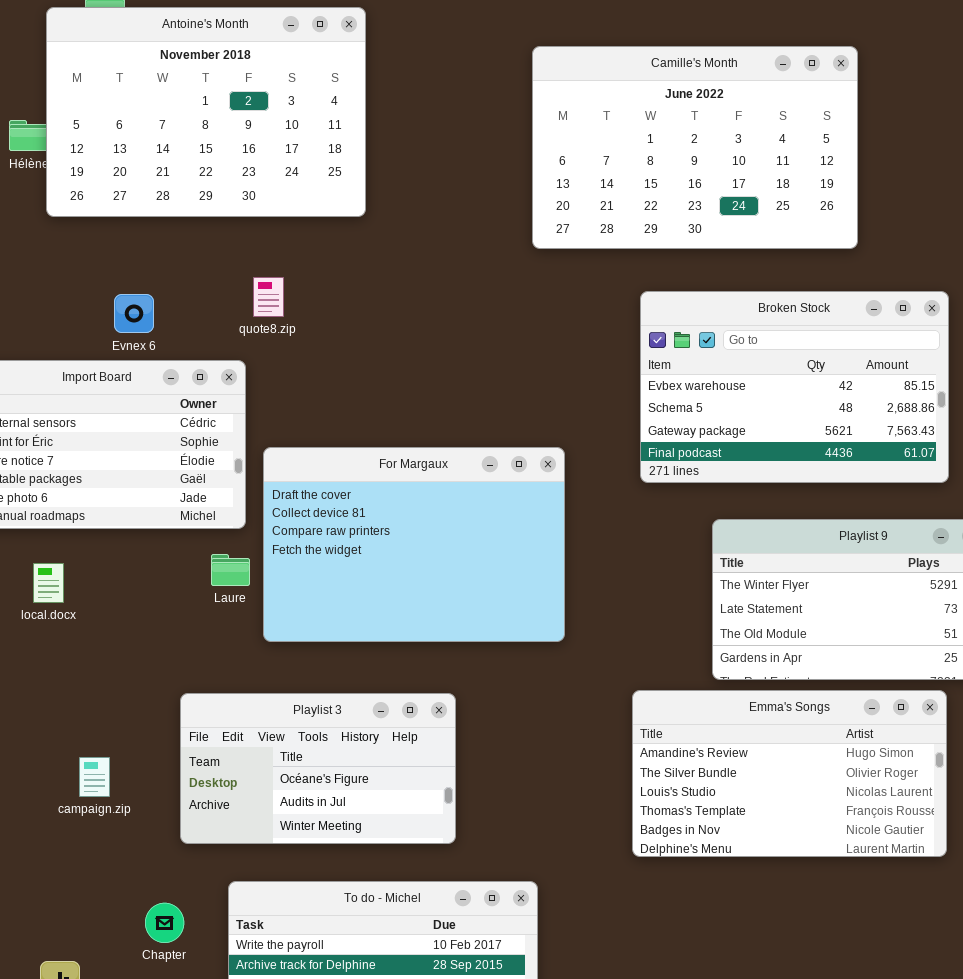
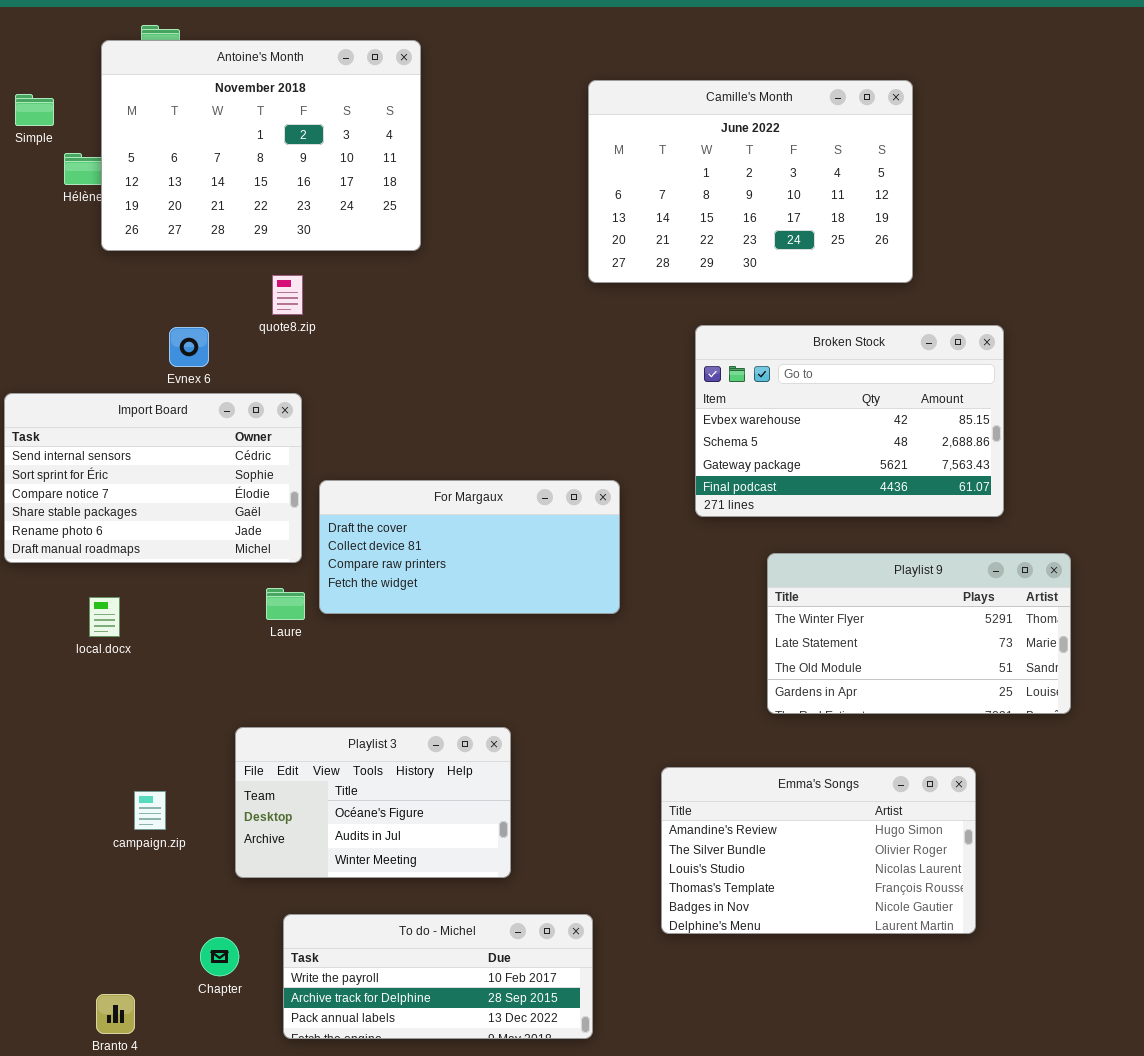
quote8.zip: [253,277,284,317] -> [272,275,303,315], moved
For Margaux: [263,447,565,642] -> [319,480,620,614], resized
Emma's Songs: [632,690,947,857] -> [661,767,976,934], moved

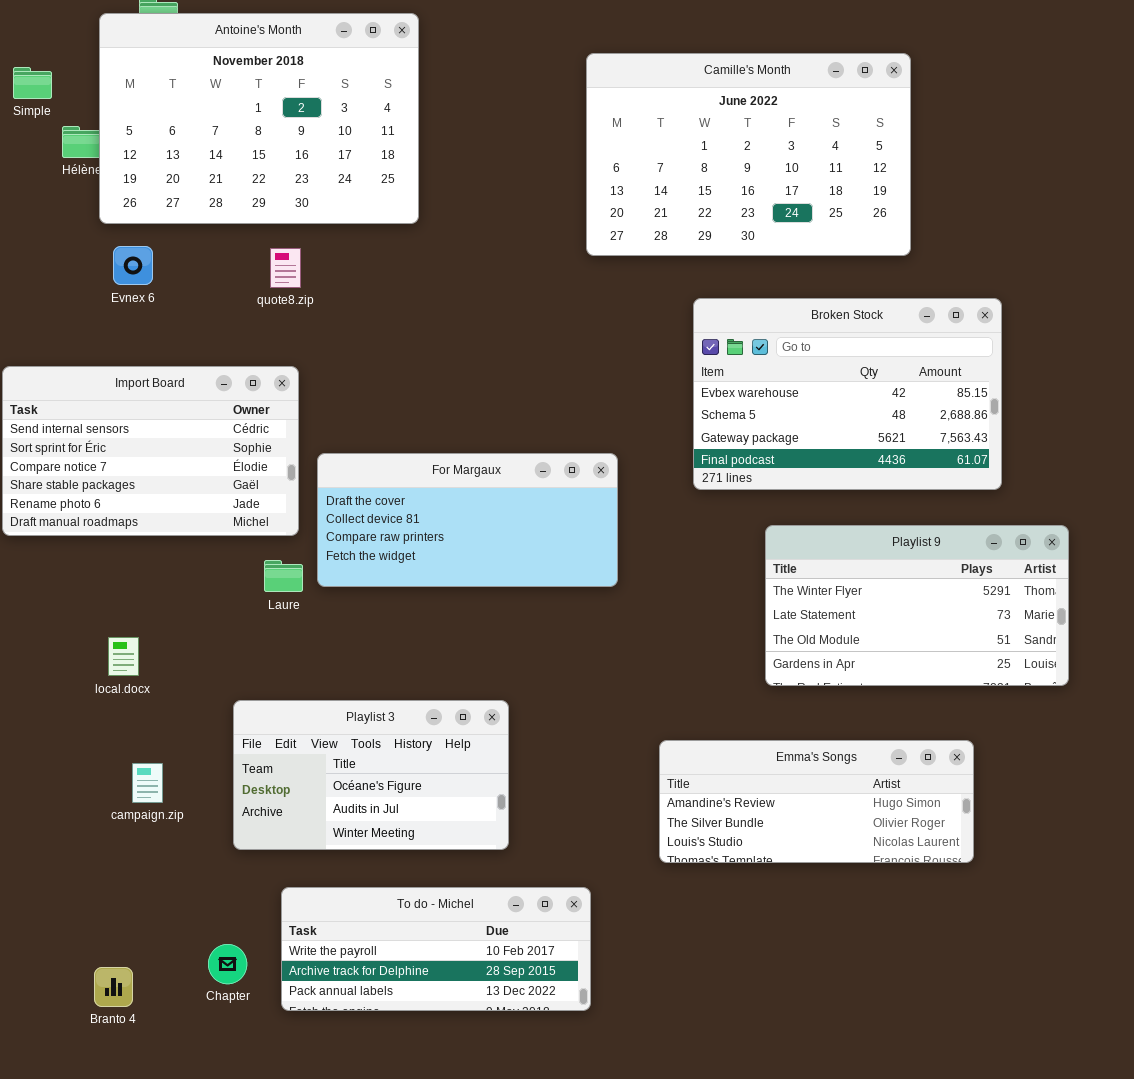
Evnex 6: [169,327,209,367] -> [113,246,153,285], moved
local.docx: [89,597,120,637] -> [108,637,139,676], moved
Emma's Songs: [661,767,976,934] -> [659,740,974,863], resized
Chapter: [200,937,239,976] -> [208,944,247,984], moved

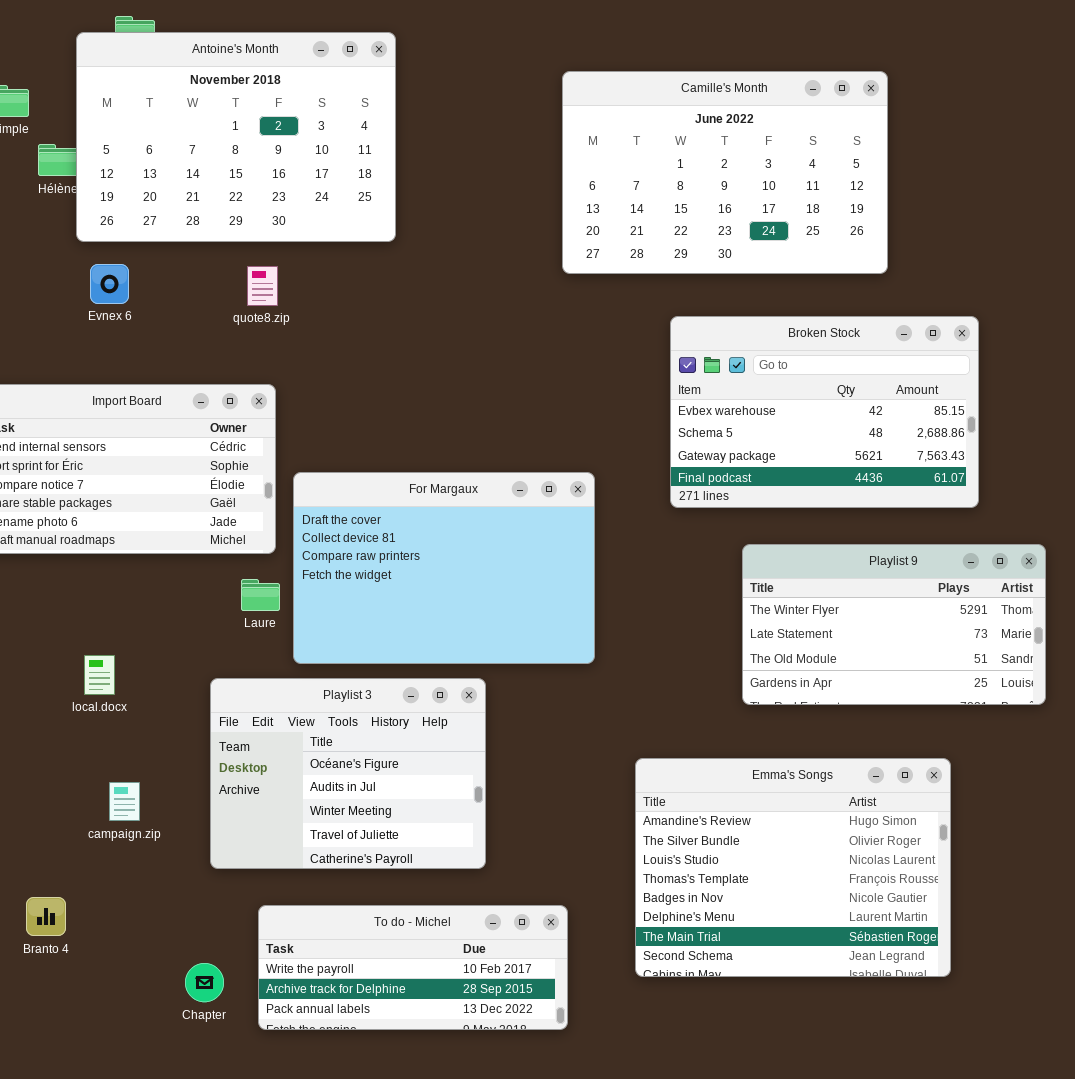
For Margaux: [317,453,618,587] -> [293,472,595,664], resized
Playlist 3: [233,700,509,850] -> [210,678,486,869], resized
Emma's Songs: [659,740,974,863] -> [635,758,951,977], resized
Branto 4: [94,967,133,1007] -> [26,897,66,936], moved

